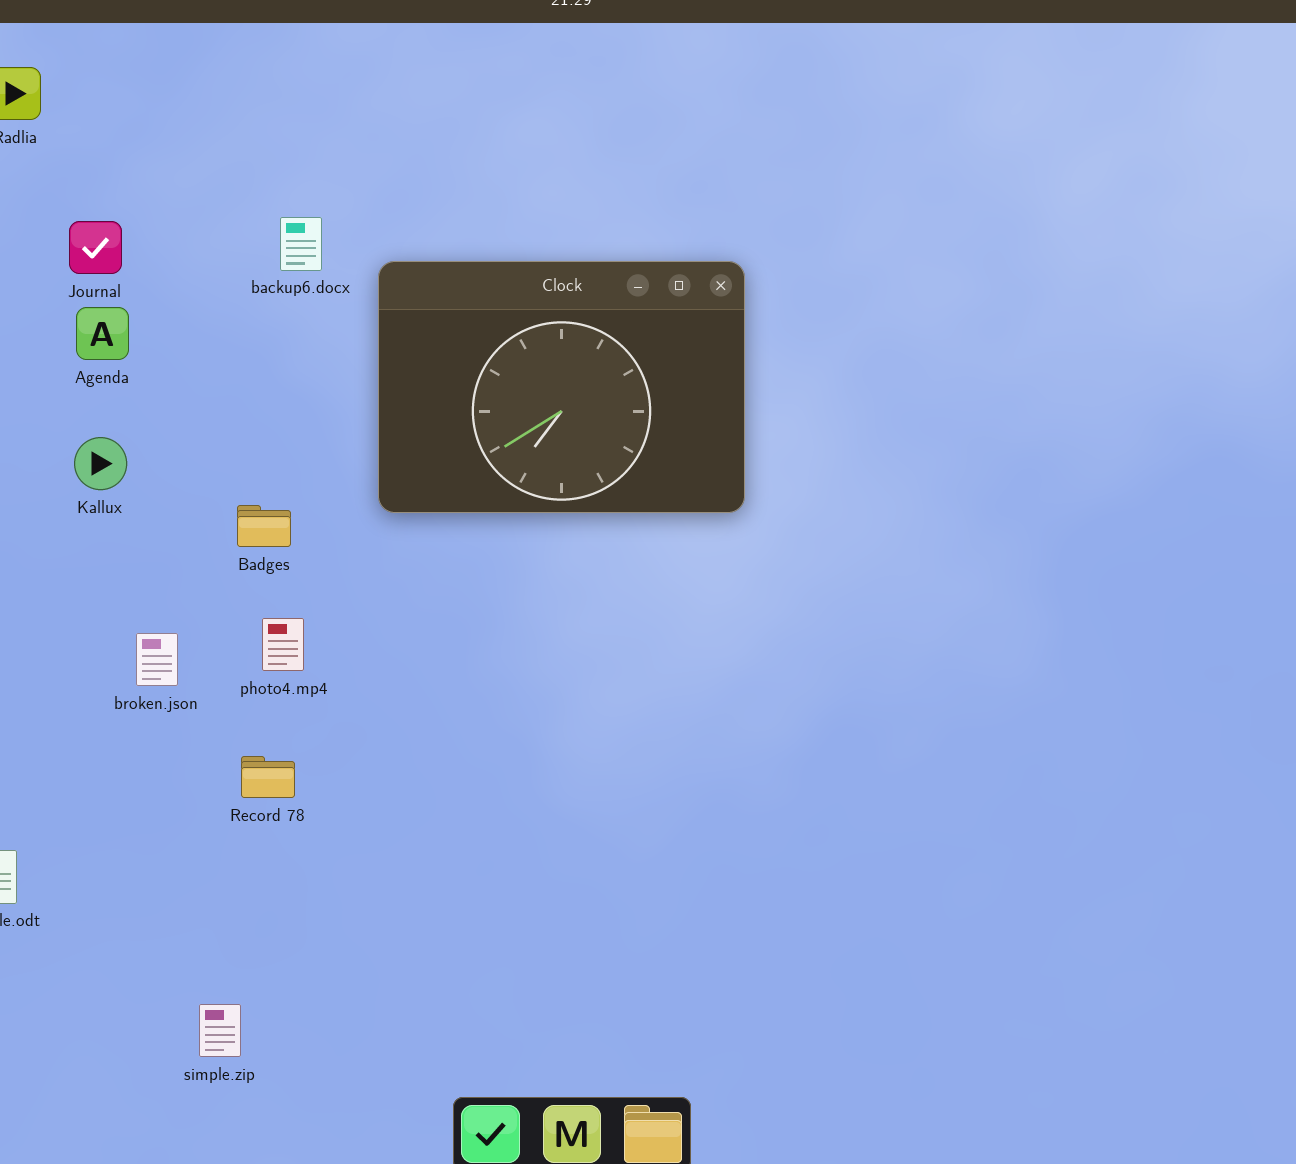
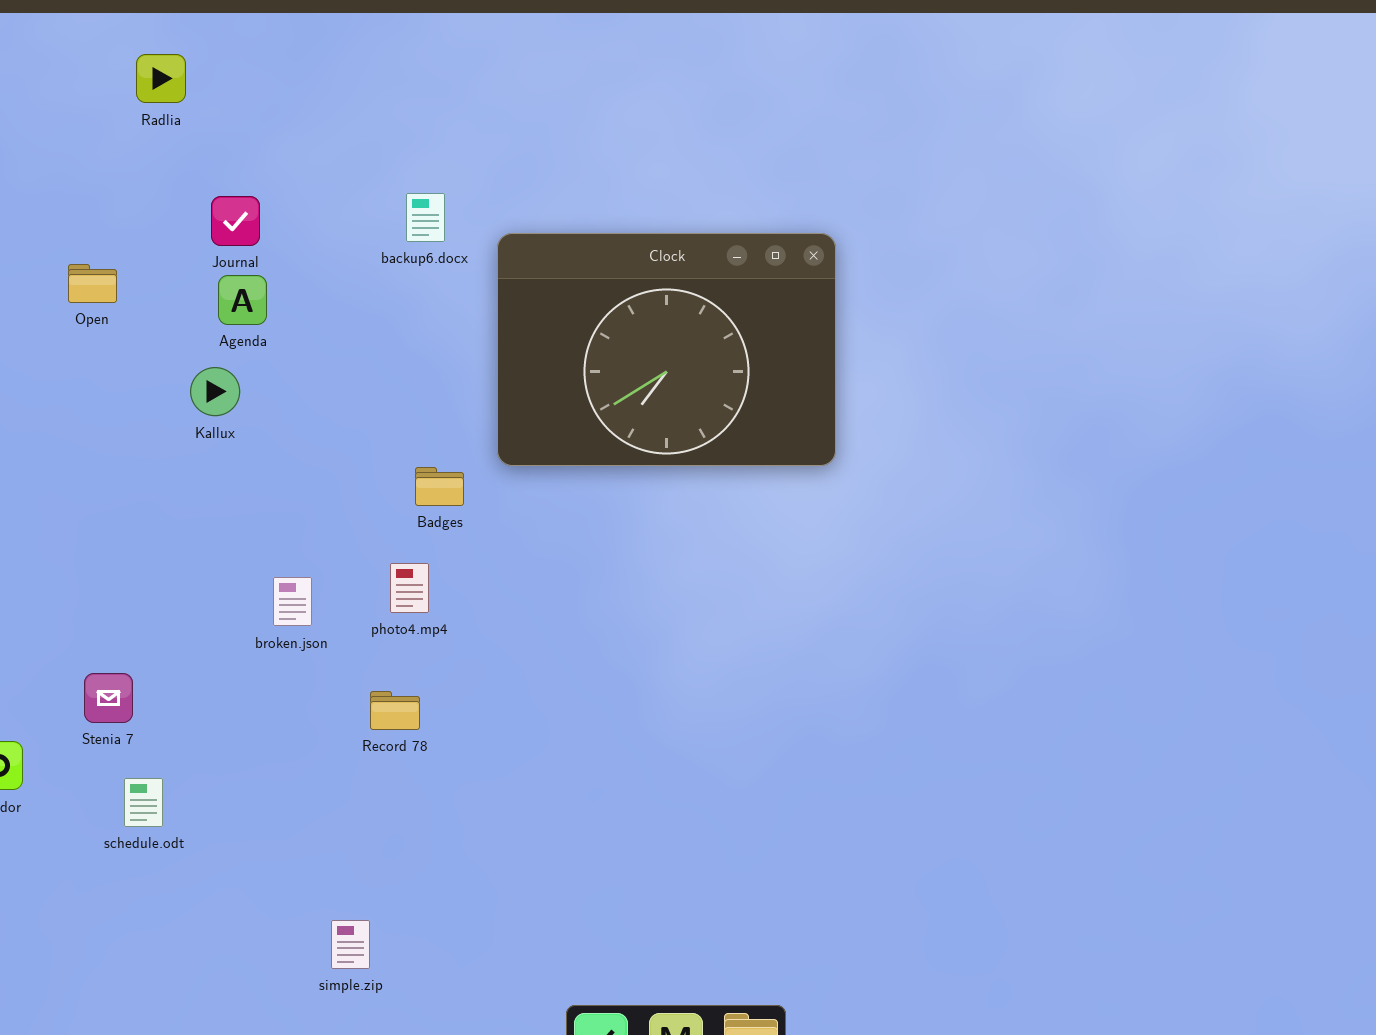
Kallux: [74,437,127,490] -> [190,367,240,416], moved
Badges: [237,505,291,547] -> [415,467,464,506], moved

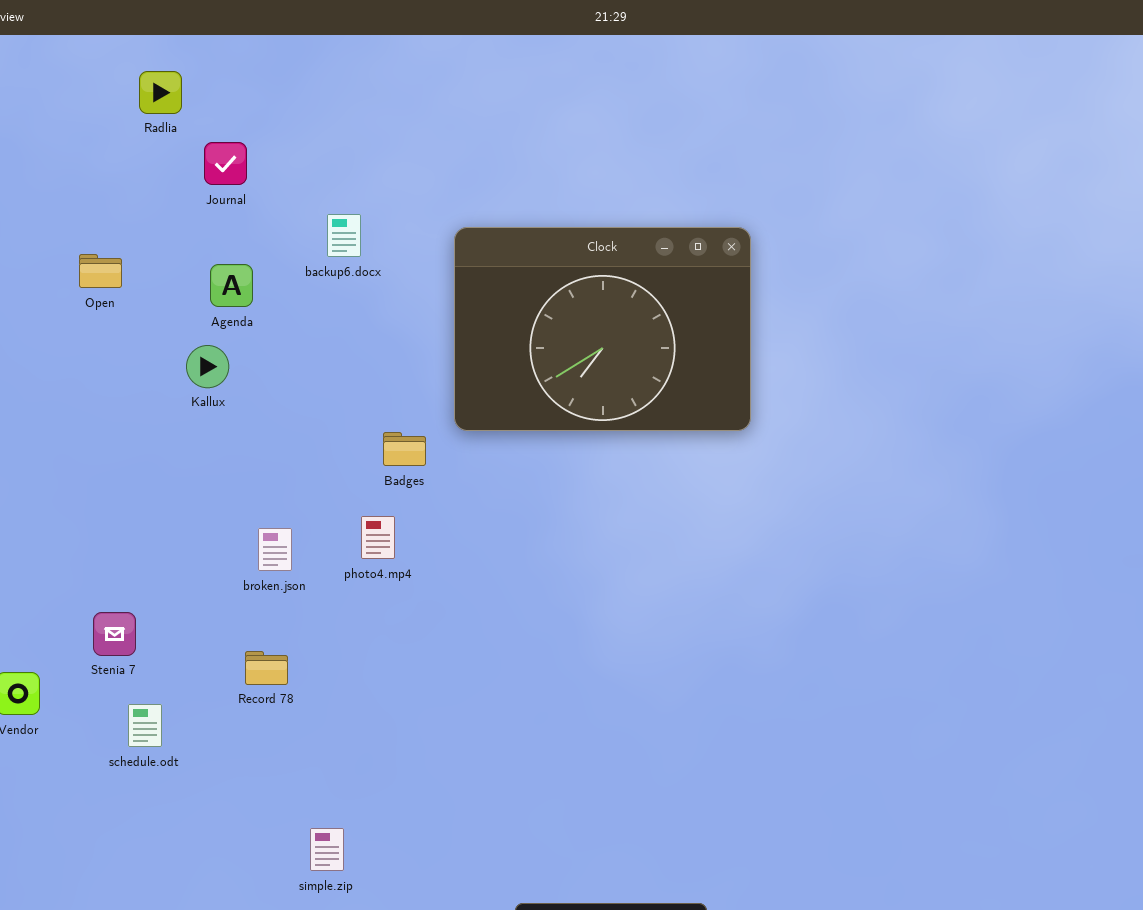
backup6.docx: [406,193,445,242] -> [327,214,361,257], moved
Journal: [211,196,260,246] -> [204,142,247,185], moved
Record 78: [370,691,420,730] -> [245,651,288,685], moved

